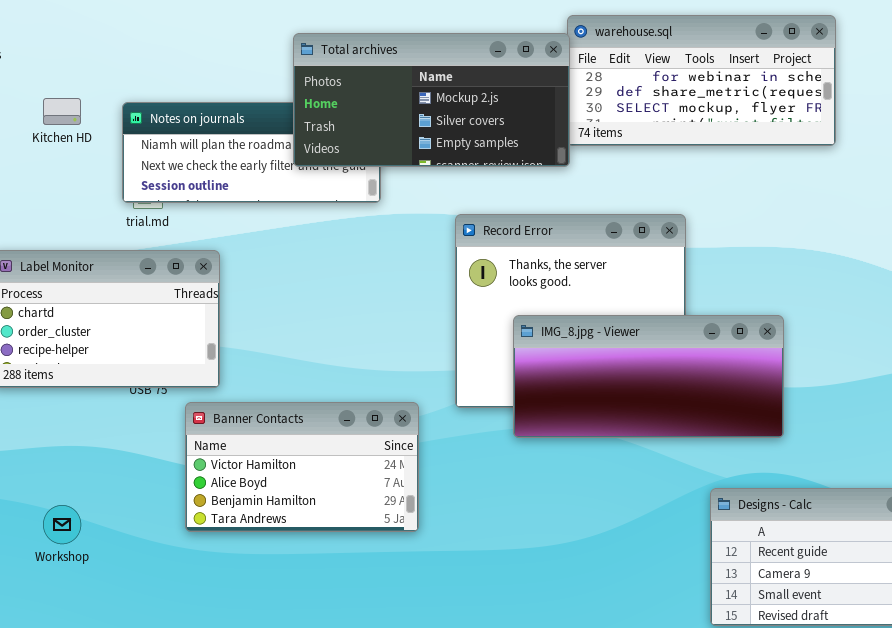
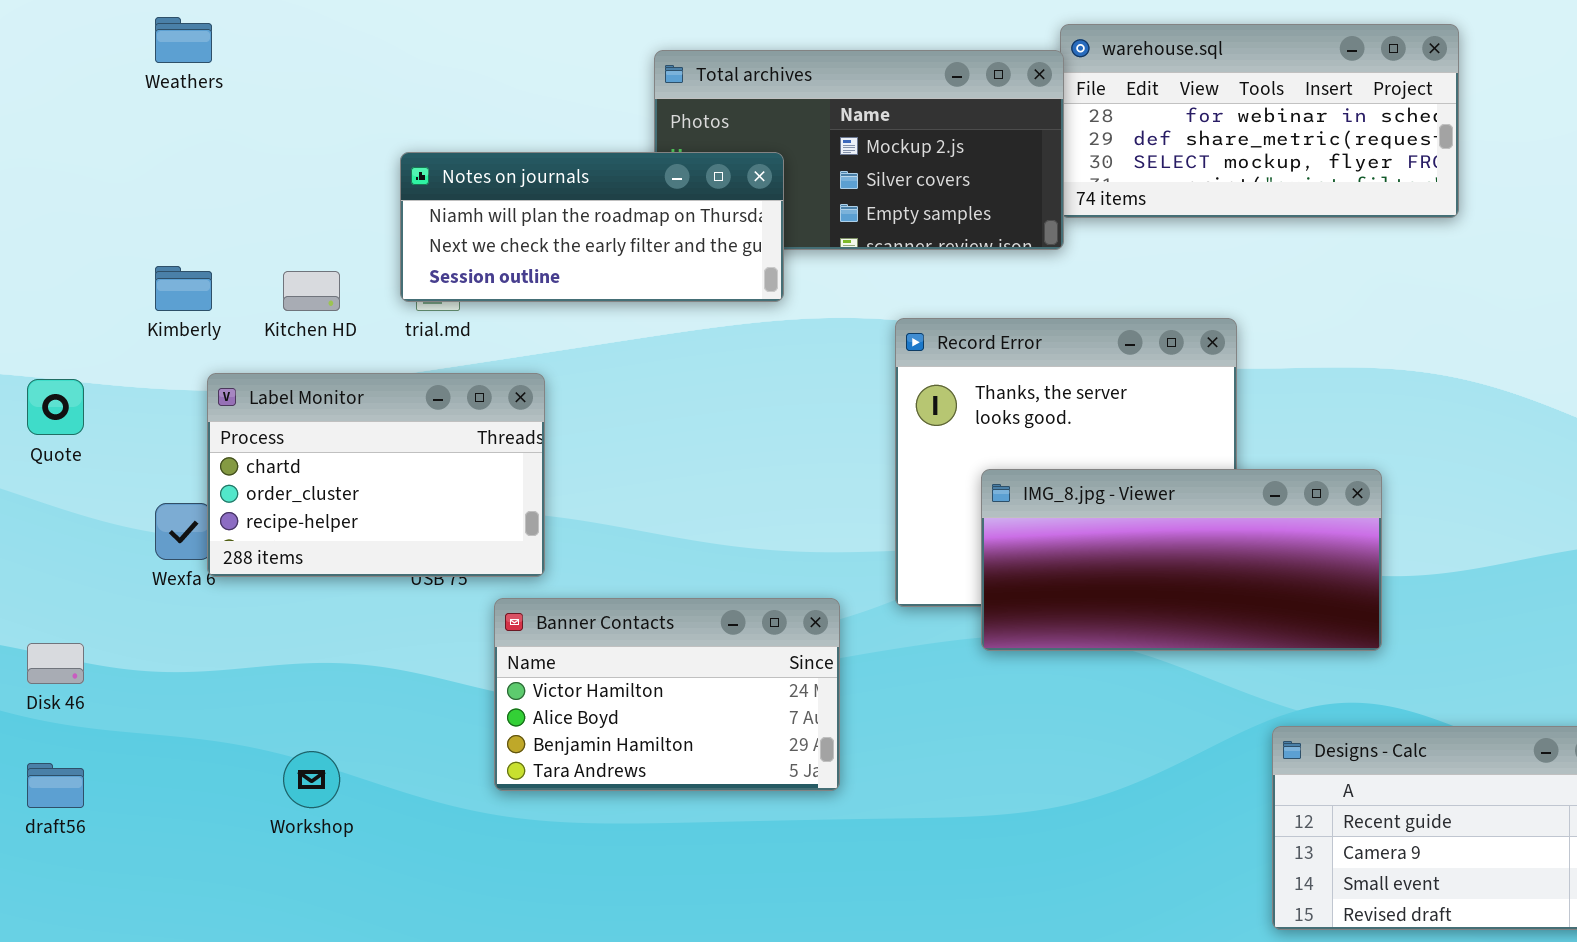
Kitchen HD: [43,98,81,125] -> [283,271,340,311], moved
Notes on journals: [122,102,381,203] -> [400,152,784,302], raised

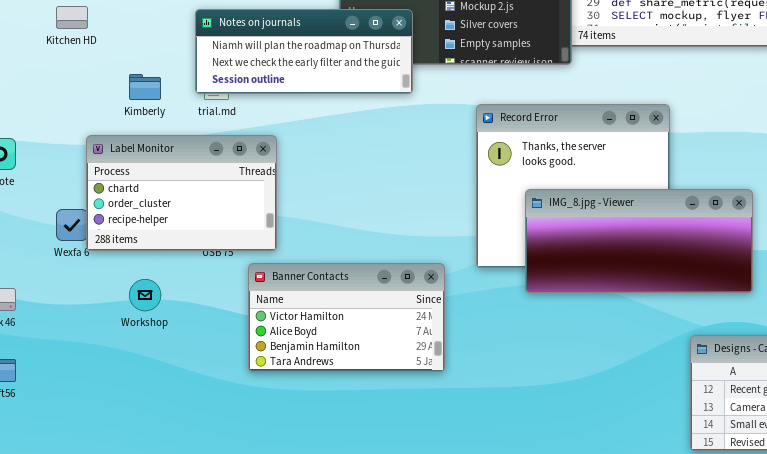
Kimberly: [155,266,212,311] -> [129,74,161,100], moved
Kitchen HD: [283,271,340,311] -> [56,6,88,29], moved
Workshop: [283,751,340,808] -> [129,279,161,311], moved

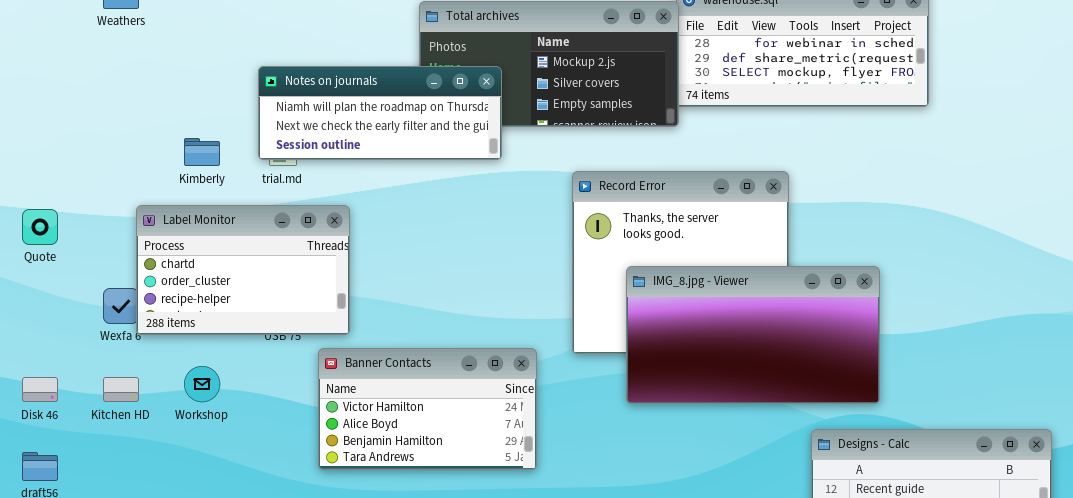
Kitchen HD: [56,6,88,29] -> [103,377,139,402], moved
IMG_8.jpg - Viewer: [525,189,753,293] -> [626,266,880,404], resized

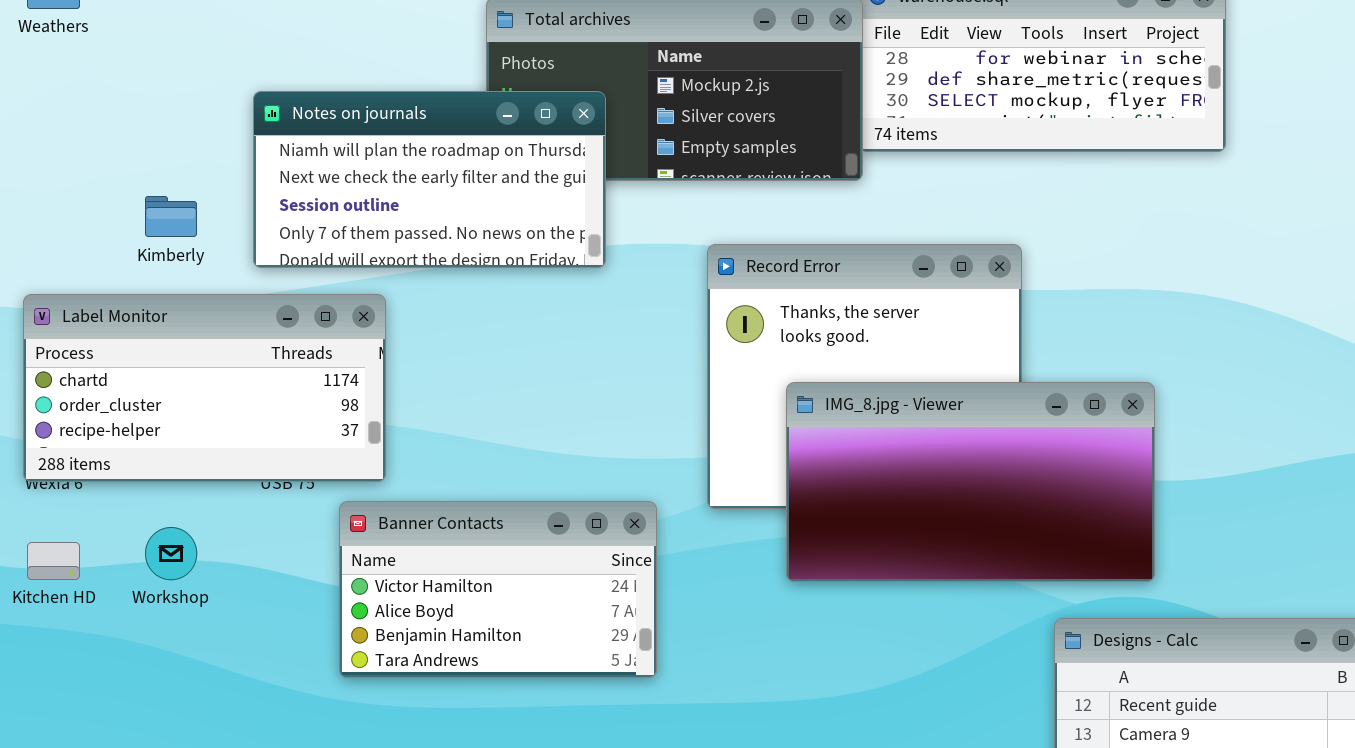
Notes on journals: [258,66,502,160] -> [253,91,606,268], resized
Label Monitor: [136,205,350,335] -> [23,294,386,482], resized

